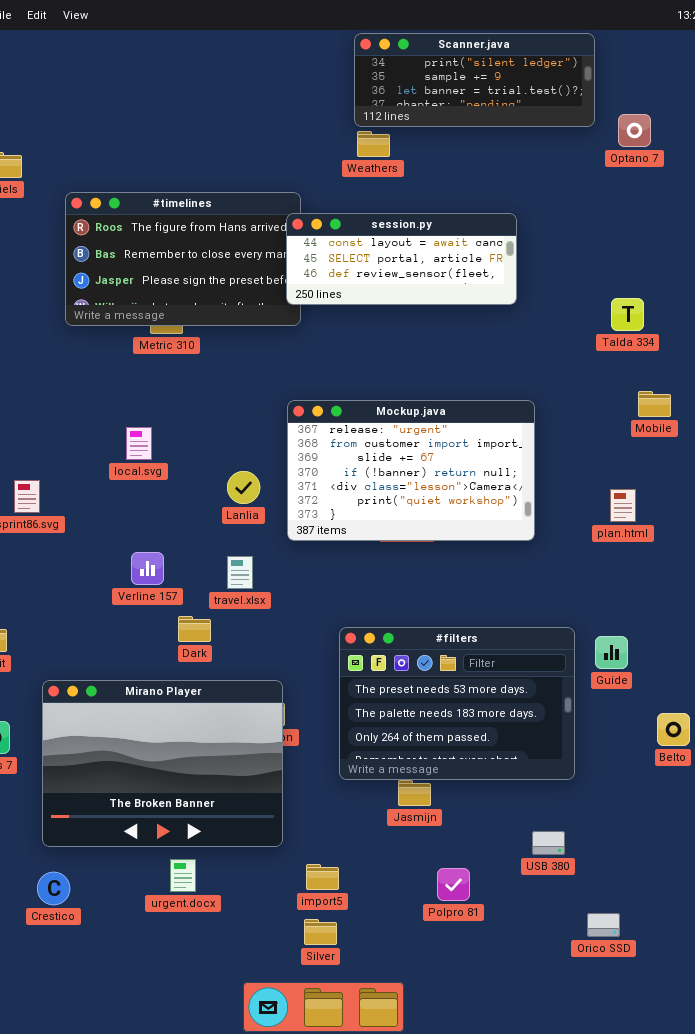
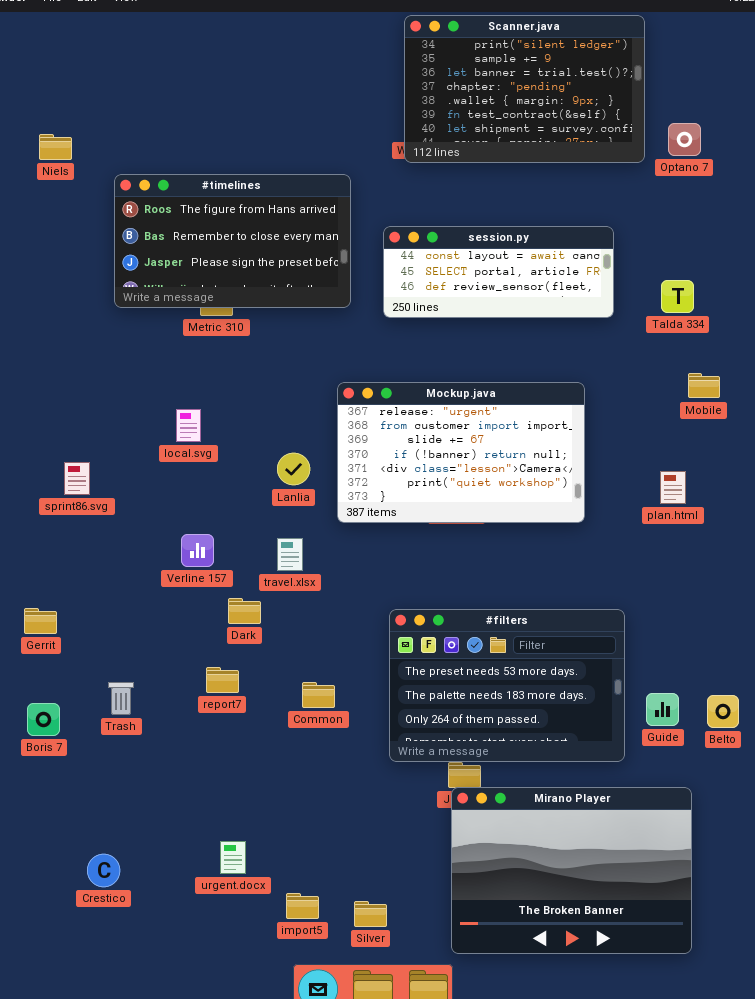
Scanner.java: [354,33,595,127] -> [404,15,645,163], resized
Optano 7: [618,114,651,147] -> [668,123,701,156], moved
session.py: [286,213,517,305] -> [383,226,614,318], moved
Guide: [595,636,628,669] -> [646,693,679,726], moved
Mirano Player: [42,680,283,847] -> [451,787,692,954], moved
import5: [306,864,339,890] -> [286,893,319,919], moved

